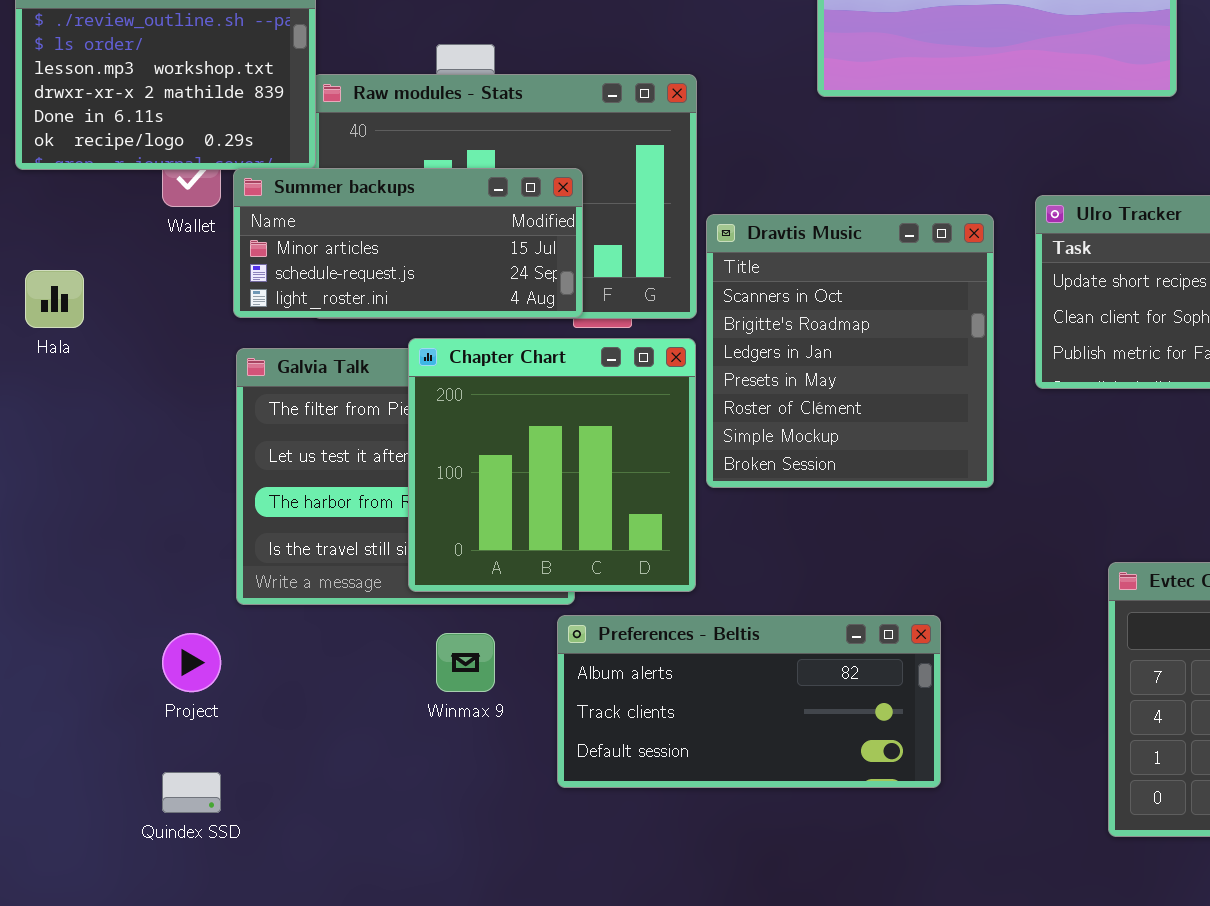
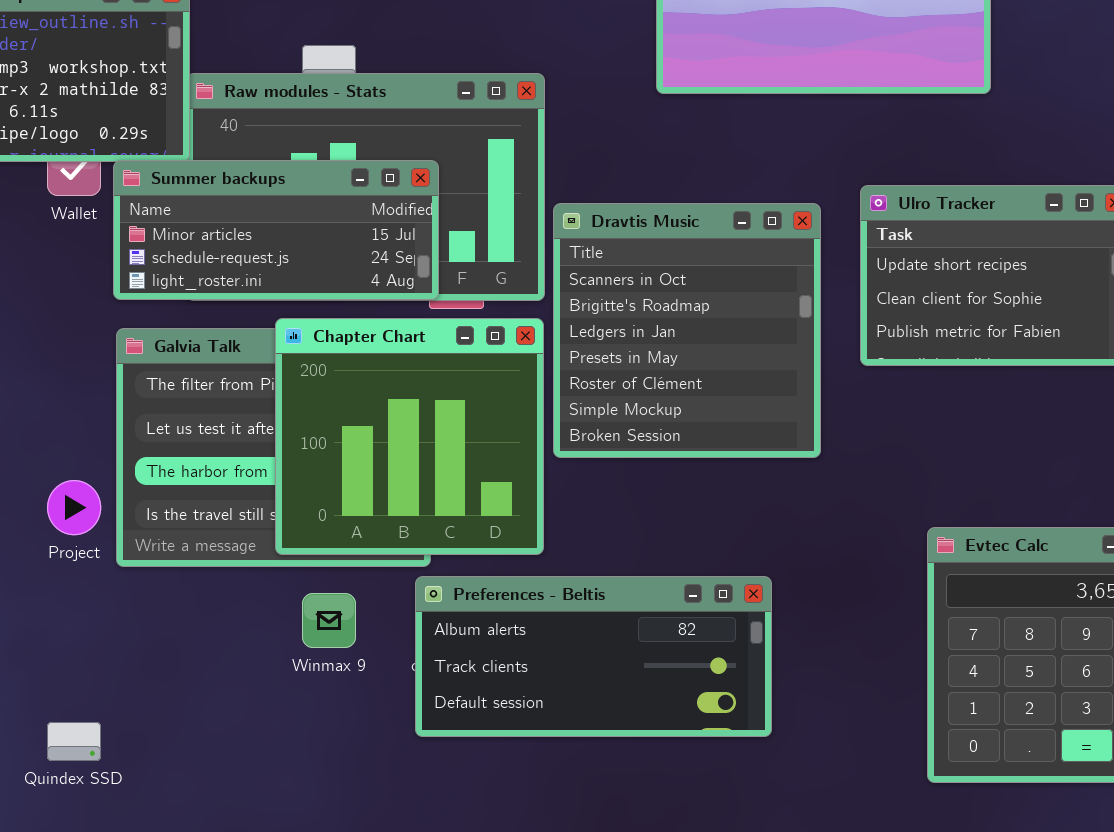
Project: [162,633,221,692] -> [47,480,101,535], moved

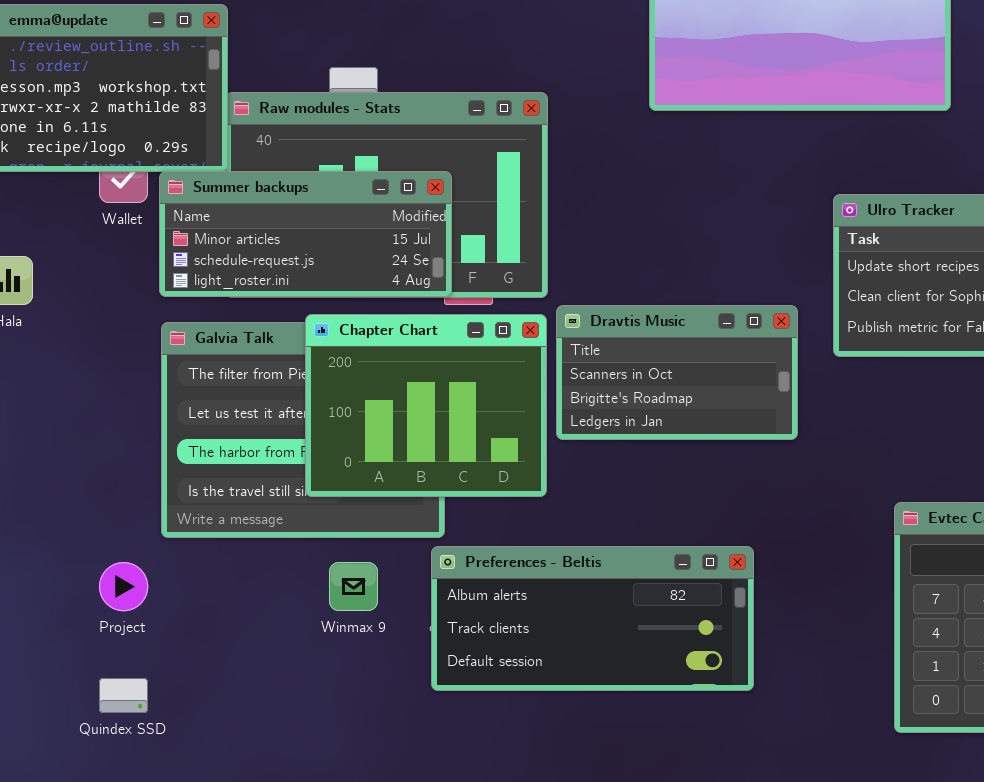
Dravtis Music: [553,203,821,458] -> [556,305,798,440], resized
Chapter Chart: [275,318,544,555] -> [305,314,547,497], resized
Project: [47,480,101,535] -> [99,562,148,611], moved

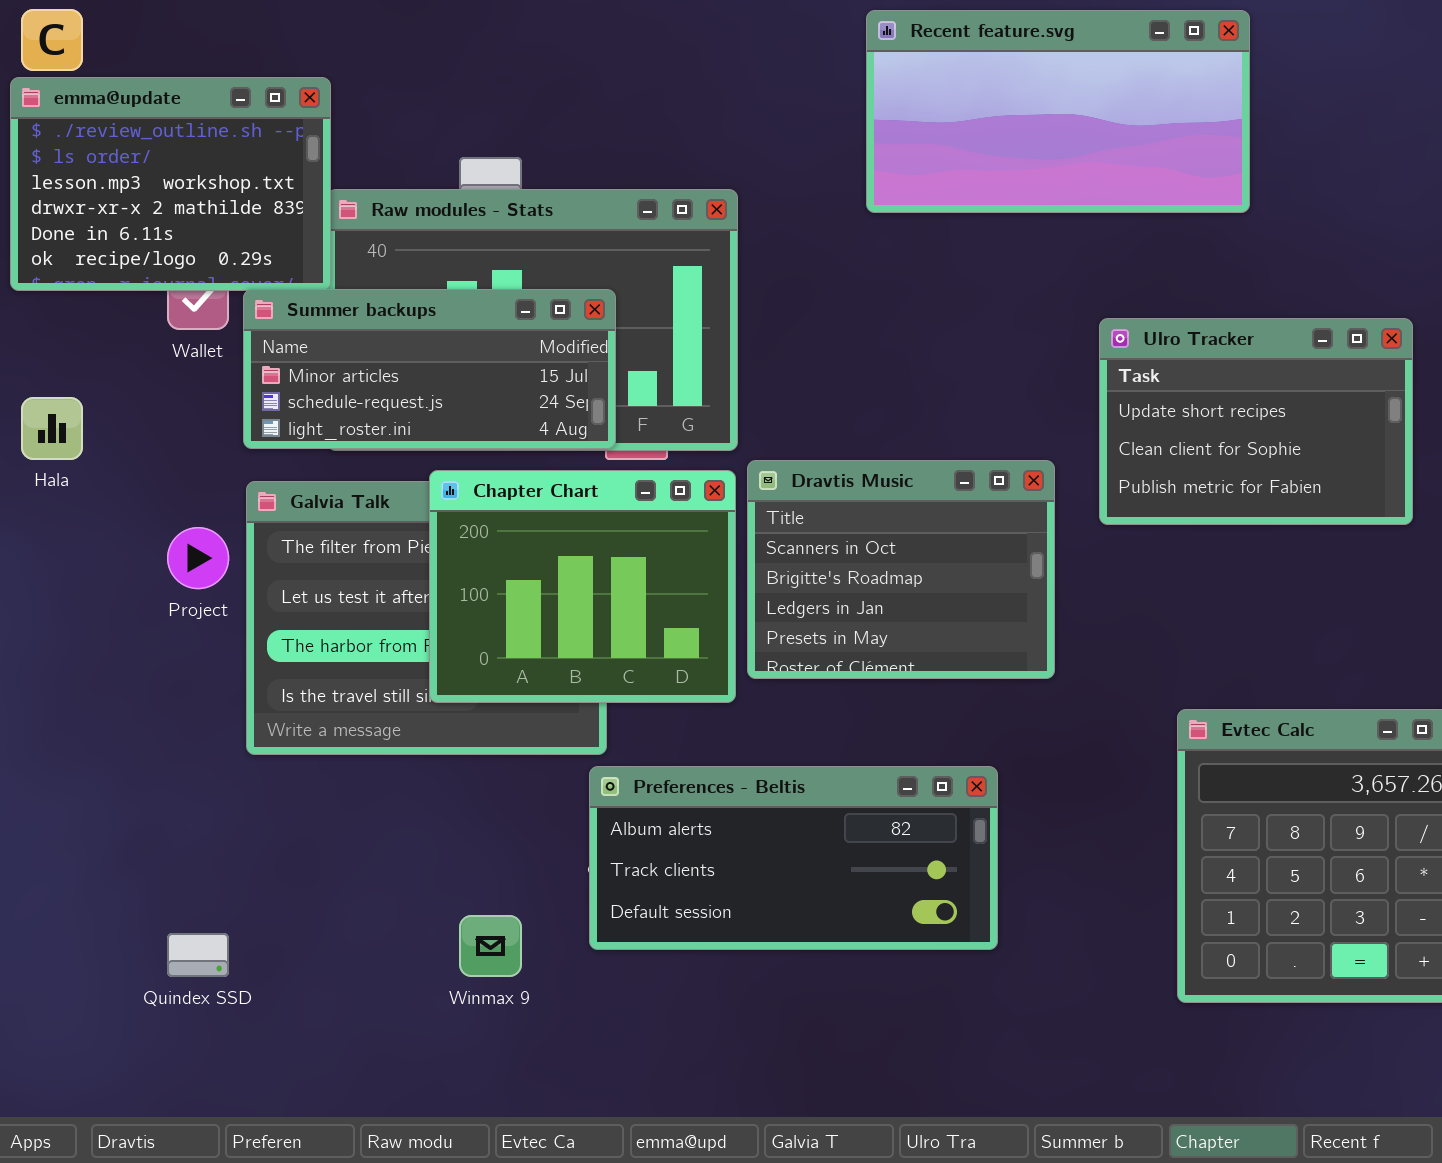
Dravtis Music: [556,305,798,440] -> [747,460,1055,679], resized
Project: [99,562,148,611] -> [167,527,229,589], moved
Winmax 9: [329,562,378,611] -> [459,915,522,977], moved

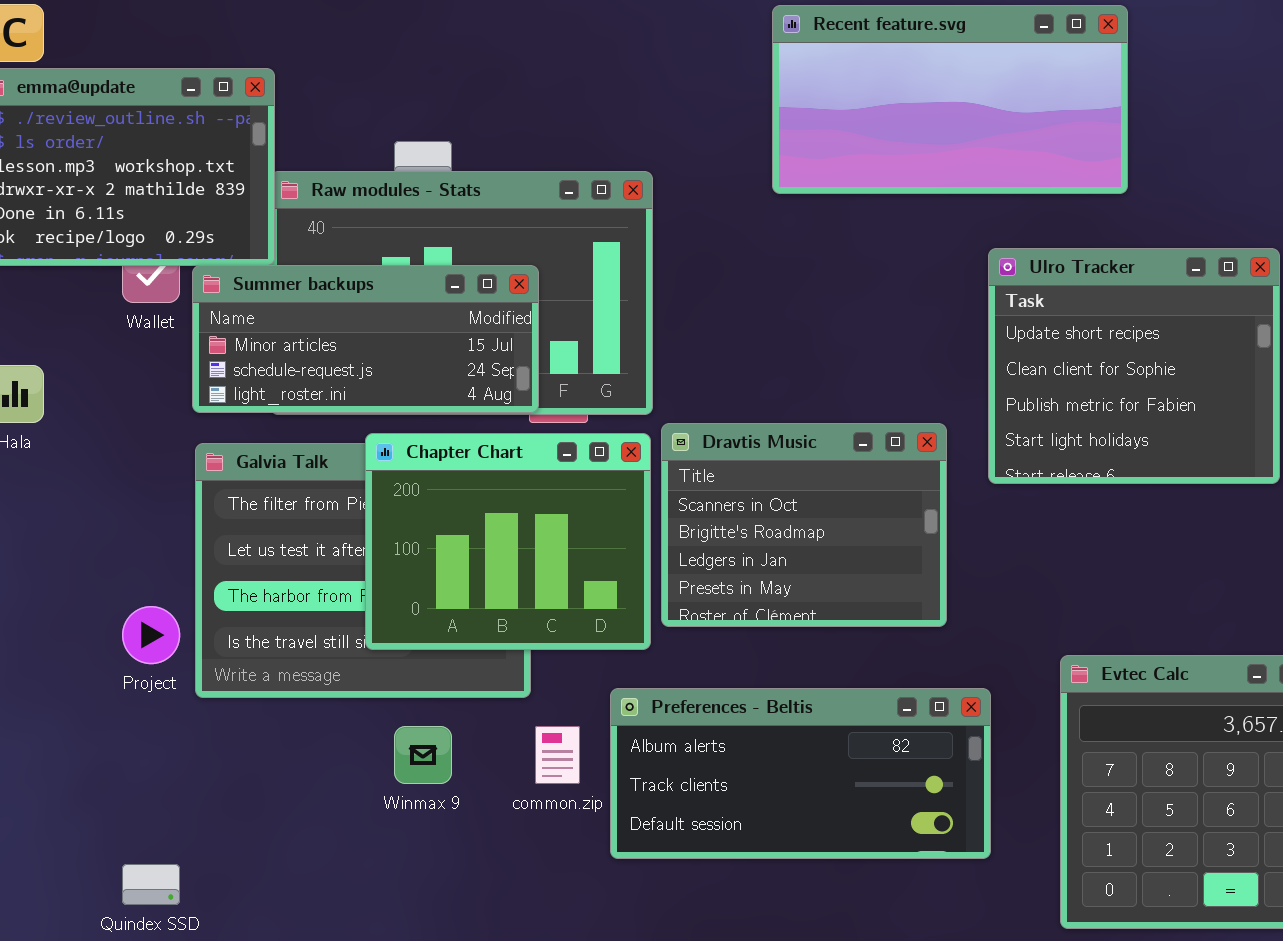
Ulro Tracker: [1099,318,1413,525] -> [988,248,1280,484], resized
Project: [167,527,229,589] -> [122,606,180,664], moved
Preferences - Beltis: [589,766,998,950] -> [610,688,991,859], moved
Winmax 9: [459,915,522,977] -> [394,726,452,784], moved

